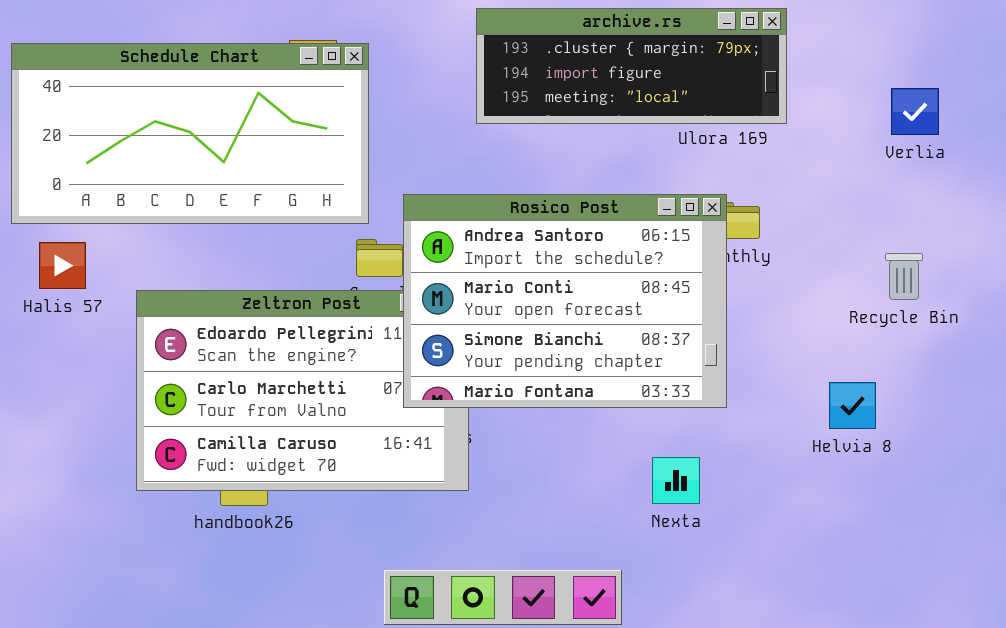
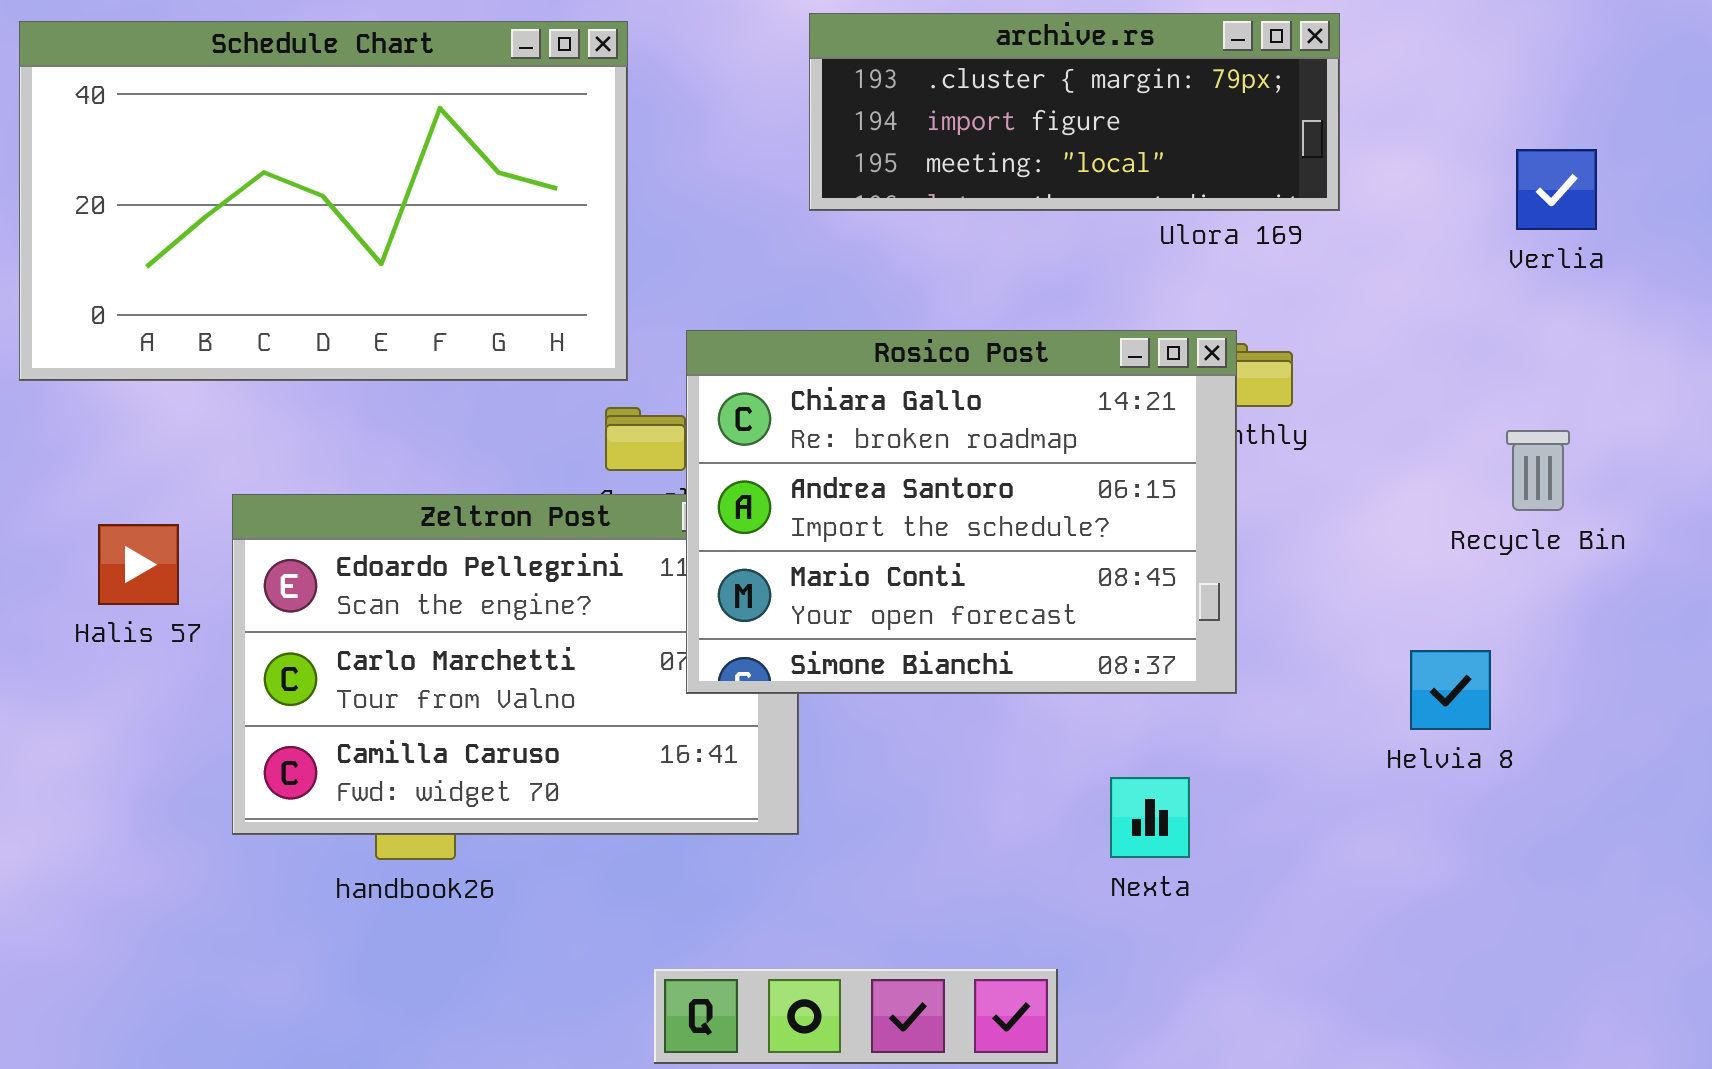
Schedule Chart: [11,43,369,224] -> [19,21,628,381], resized
Rosico Post: [403,194,727,408] -> [686,330,1237,694], scrolled up 1 row
Halis 57: [39,242,86,289] -> [98,524,179,605], moved

